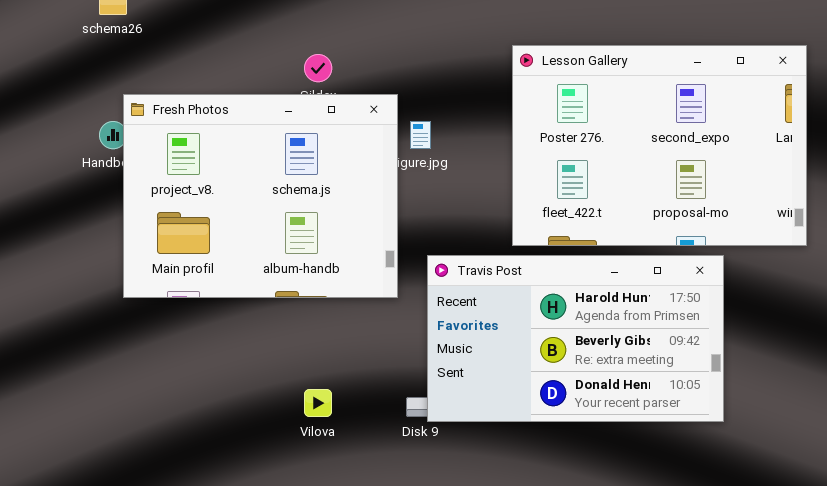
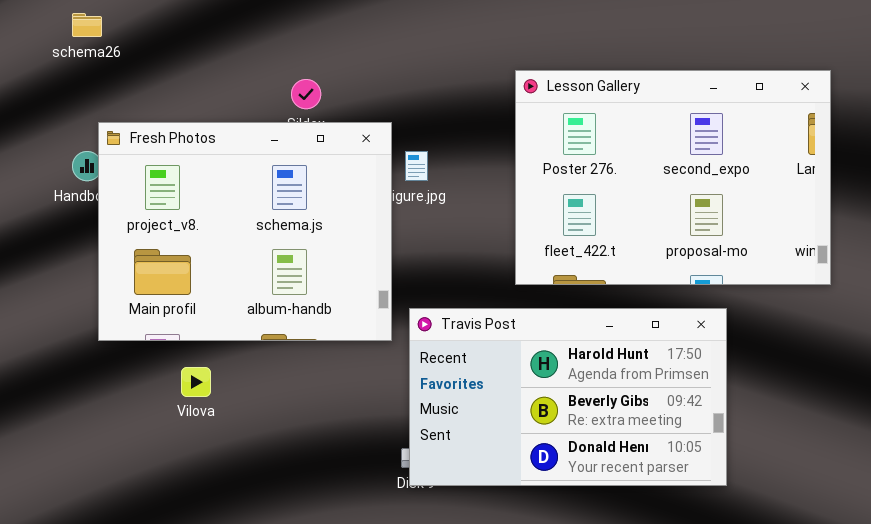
Travis Post: [427,255,724,422] -> [409,308,727,486], moved
Vilova: [304,389,332,417] -> [181,367,211,397], moved

